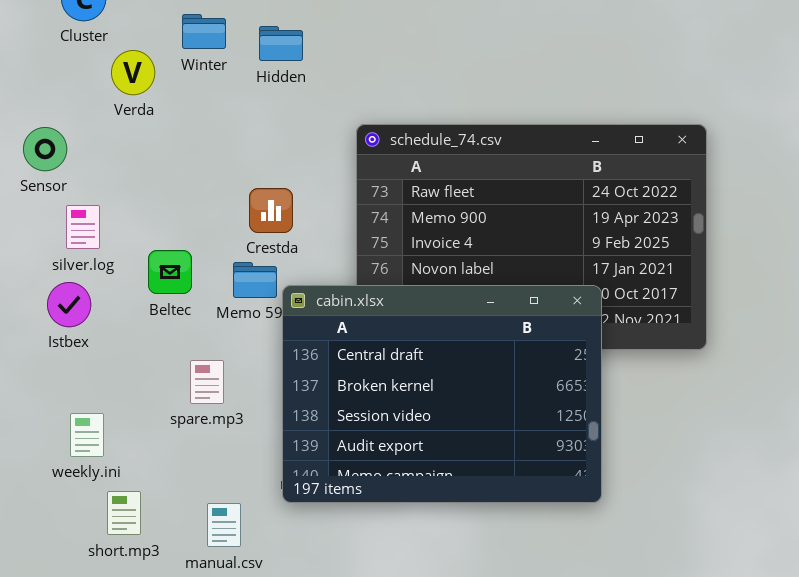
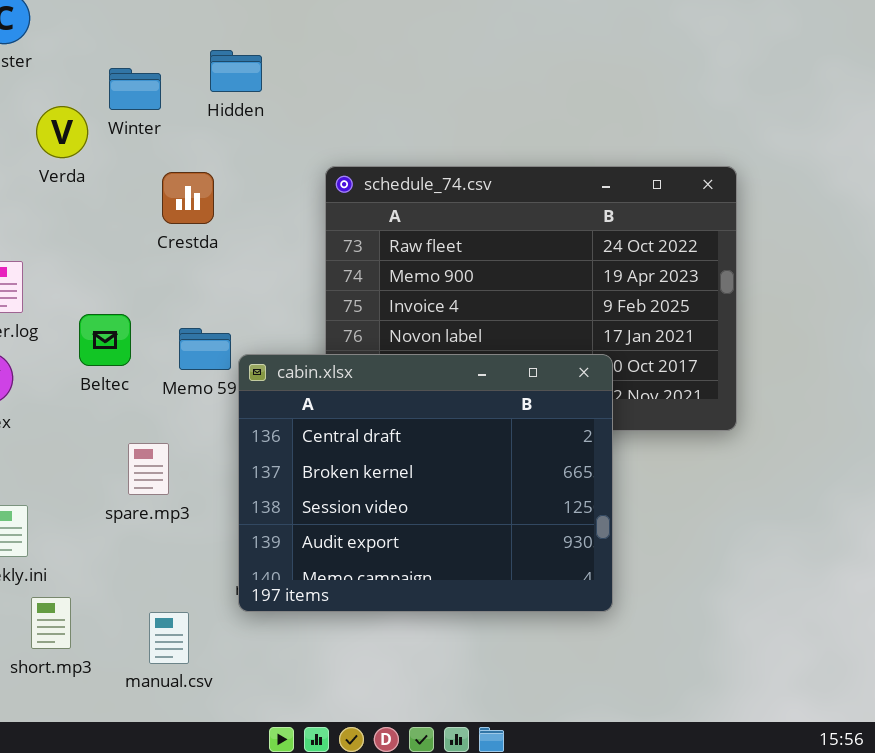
Winter: [182,14,226,49] -> [109,68,161,110], moved
Verda: [111,50,155,95] -> [36,106,88,158], moved
Crestda: [249,188,293,233] -> [162,172,214,224], moved

